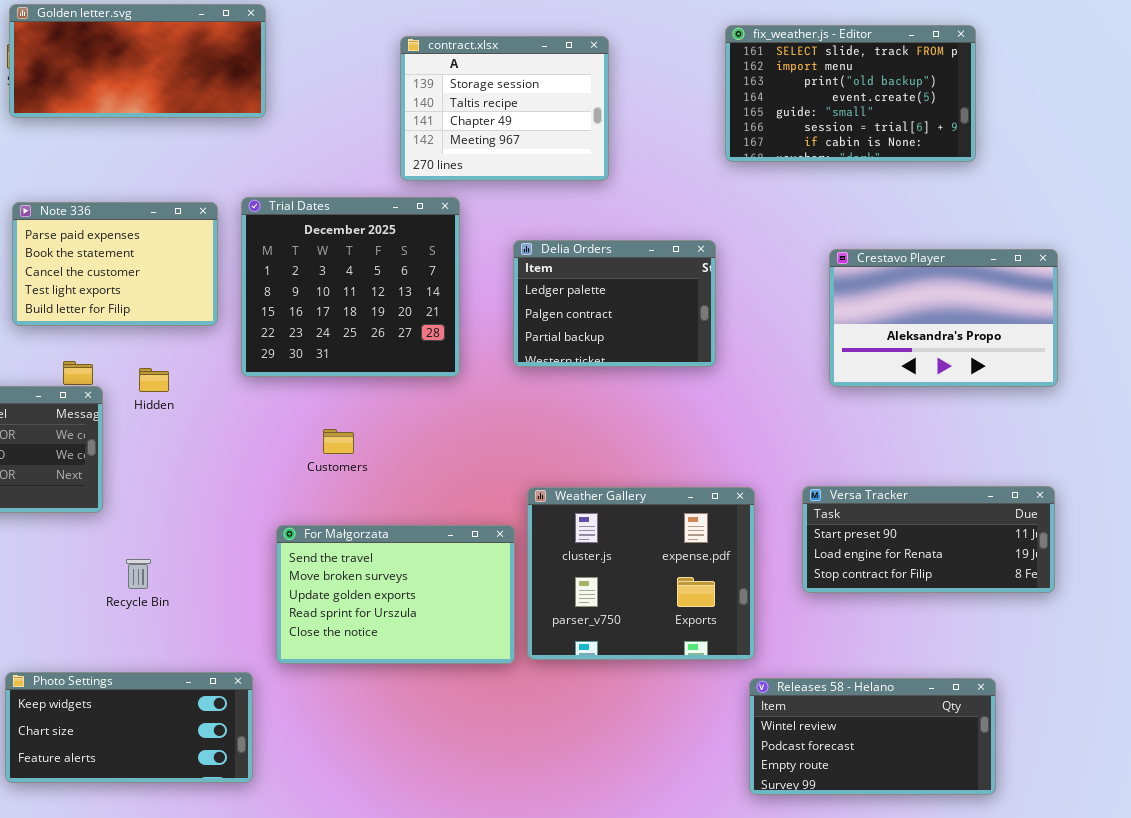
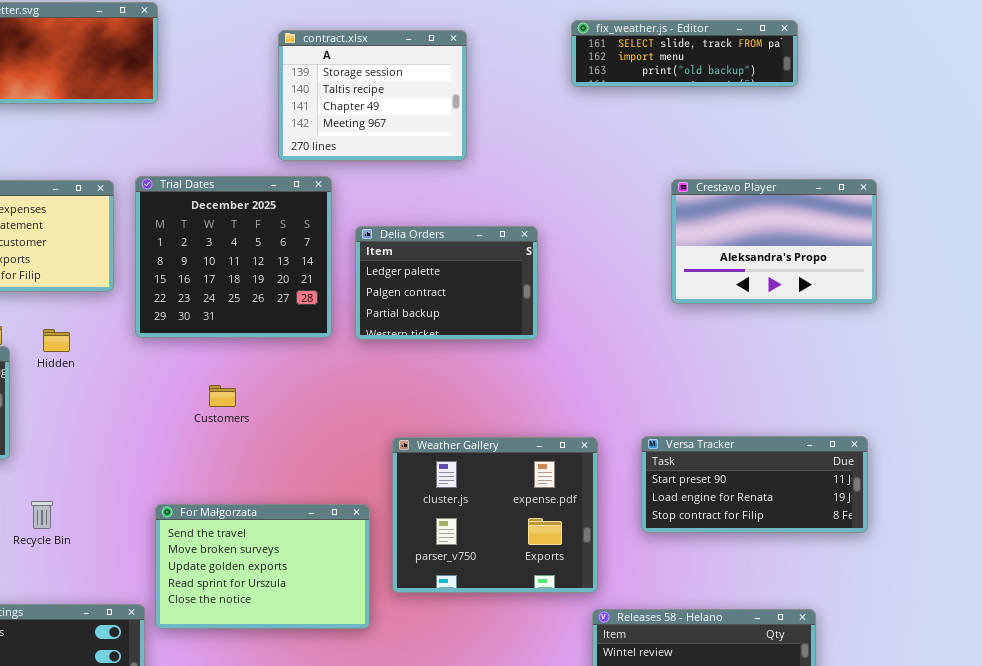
fix_weather.js - Editor: [725,25,976,162] -> [571,20,798,87], resized
Delia Orders: [513,240,716,367] -> [355,226,538,340], moved
Crestavo Player: [829,249,1058,387] -> [671,179,877,304], moved
For Małgorzata: [276,525,515,664] -> [155,504,370,629], moved

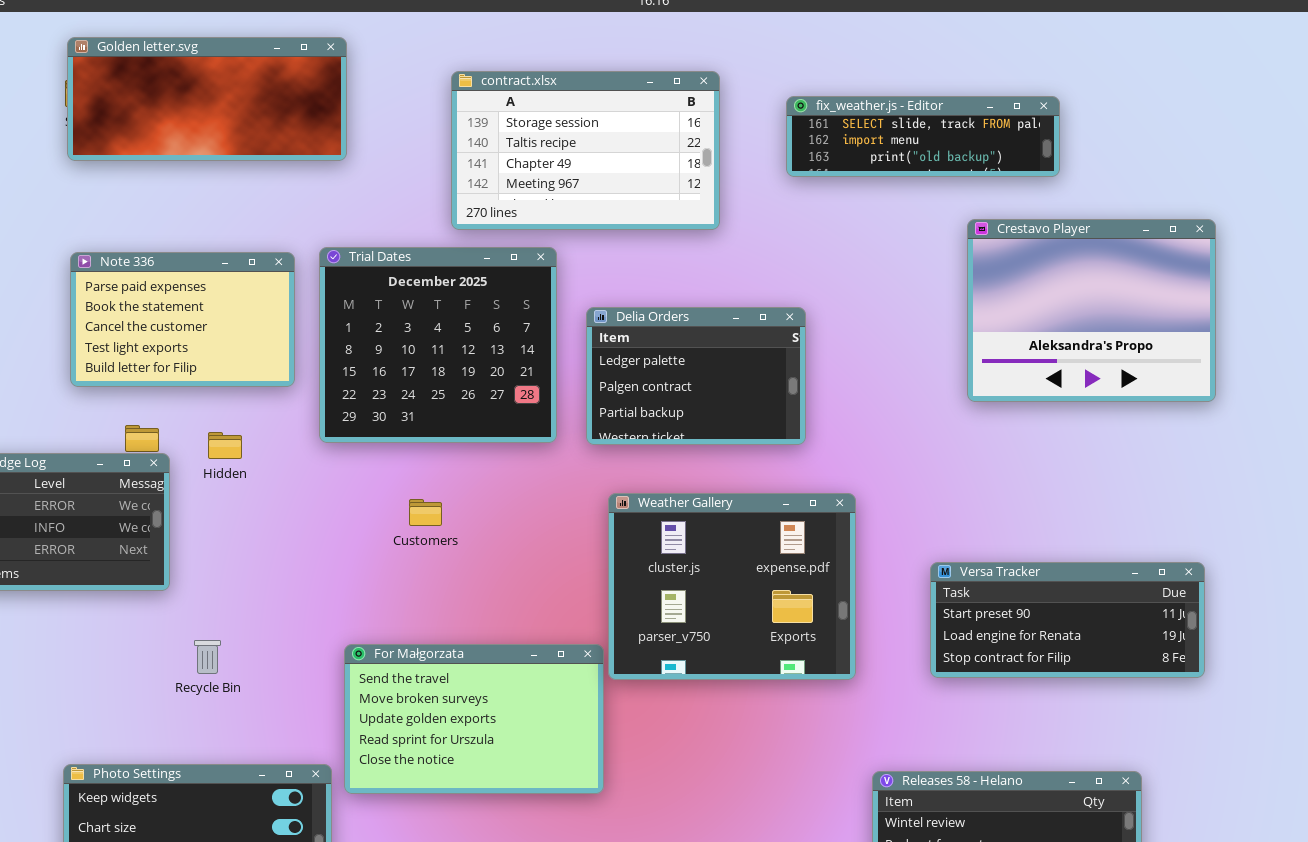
fix_weather.js - Editor: [571,20,798,87] -> [786,96,1060,177], moved
contract.xlsx: [278,30,467,161] -> [451,71,720,230], resized
Crestavo Player: [671,179,877,304] -> [967,219,1216,402], resized
Weather Gallery: [392,437,598,593] -> [608,493,856,680], moved

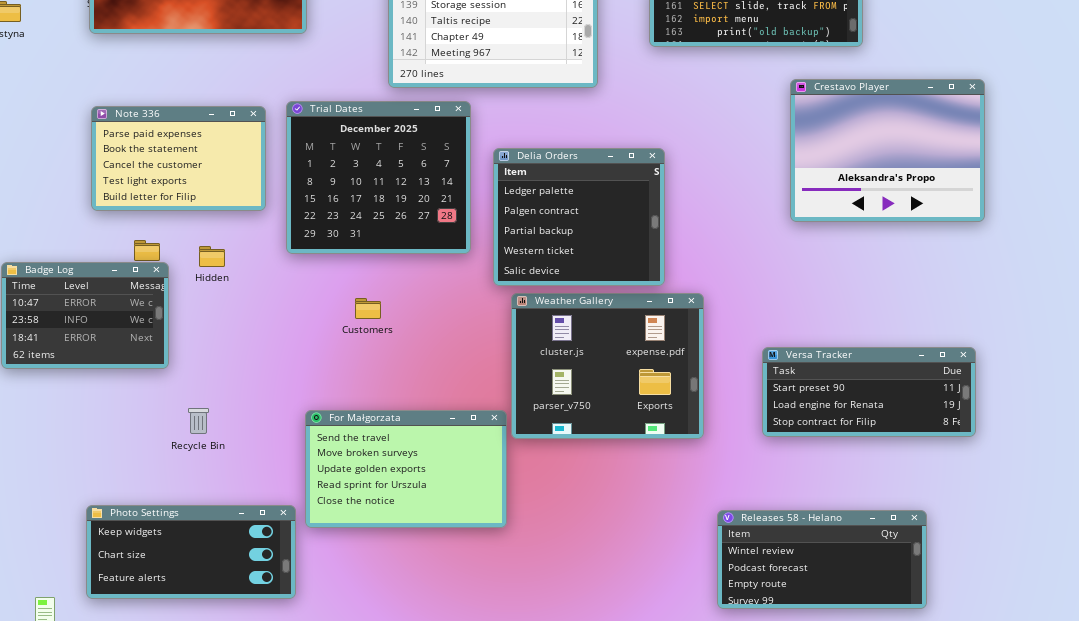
Delia Orders: [586,307,806,445] -> [493,148,665,286], resized

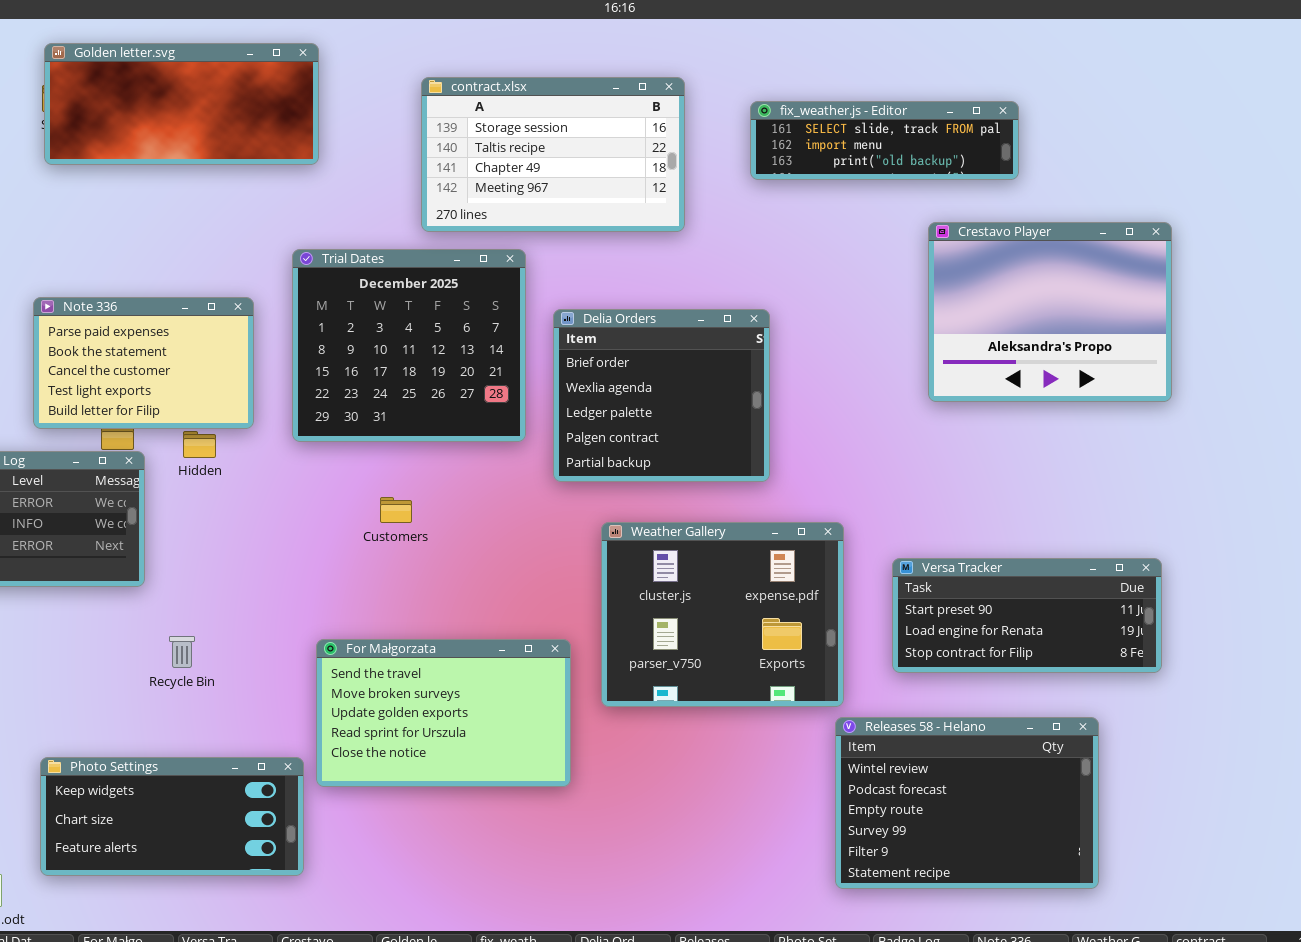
Note 336: [91,106,266,211] -> [33,297,254,429], moved
Delia Orders: [493,148,665,286] -> [553,309,770,482], scrolled up 2 rows
Weather Gallery: [511,293,704,439] -> [601,522,844,707], moved
Releases 58 - Helano: [717,510,927,609] -> [835,717,1099,889], resized

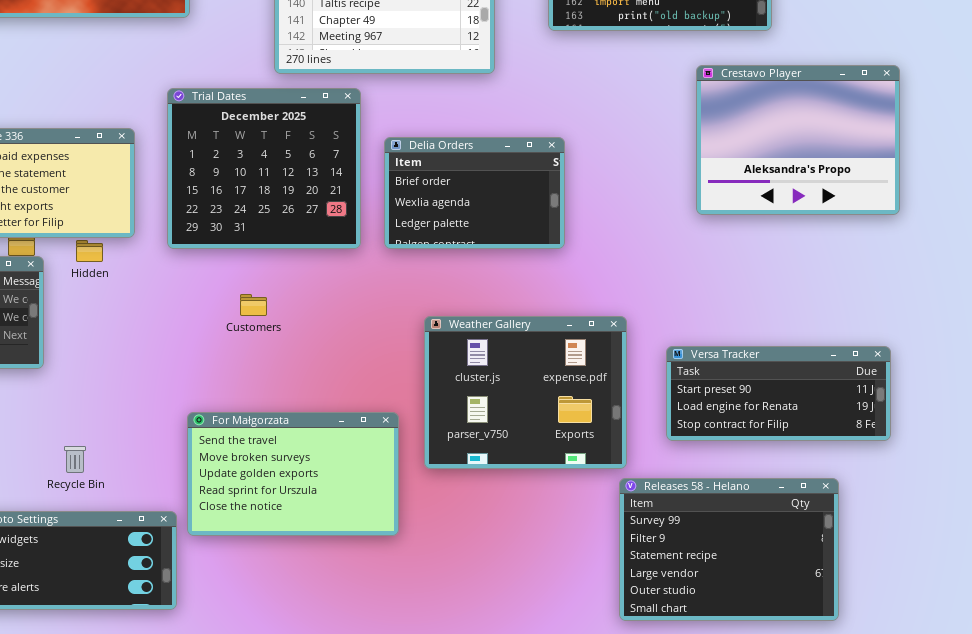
Delia Orders: [553,309,770,482] -> [384,137,565,249], resized
Recycle Bin: [169,636,195,668] -> [64,446,86,473], moved
Releases 58 - Helano: [835,717,1099,889] -> [619,478,839,621], scrolled down 3 rows

